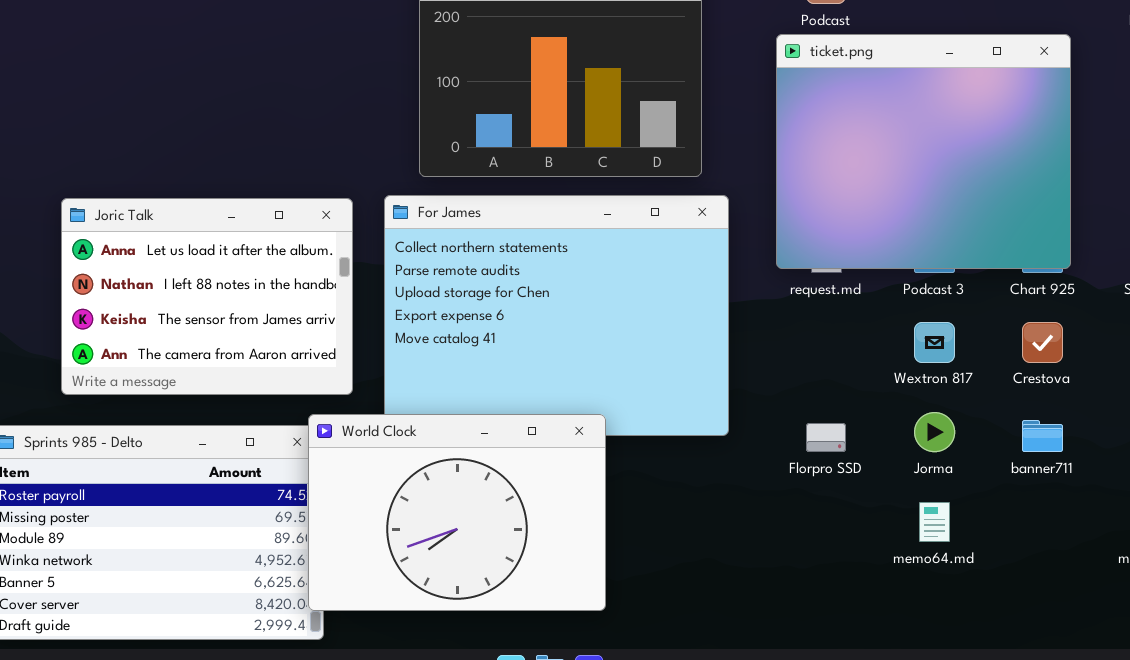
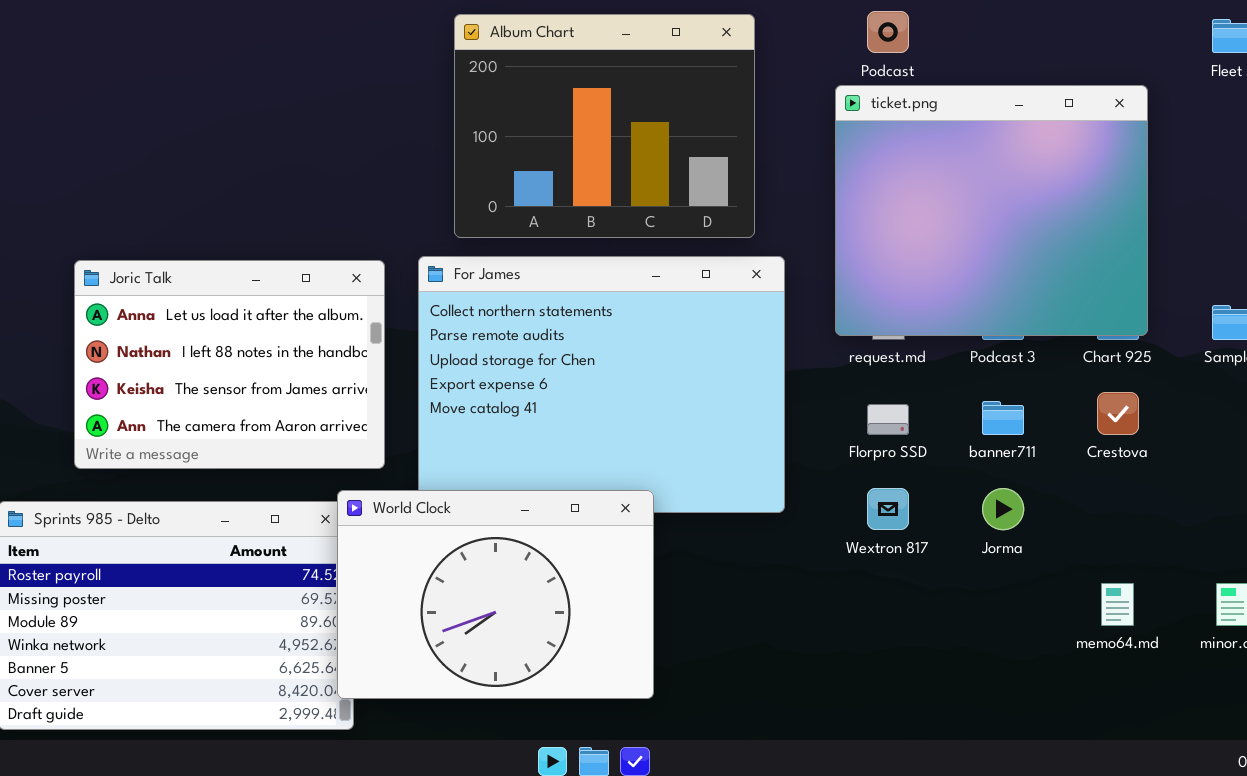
Wextron 817: [914,322,955,363] -> [867,488,909,530], moved
banner711: [1022,420,1063,452] -> [982,401,1024,435], moved
Florpro SSD: [806,423,846,452] -> [867,404,909,435], moved
memo64.md: [919,502,950,542] -> [1101,583,1134,626], moved

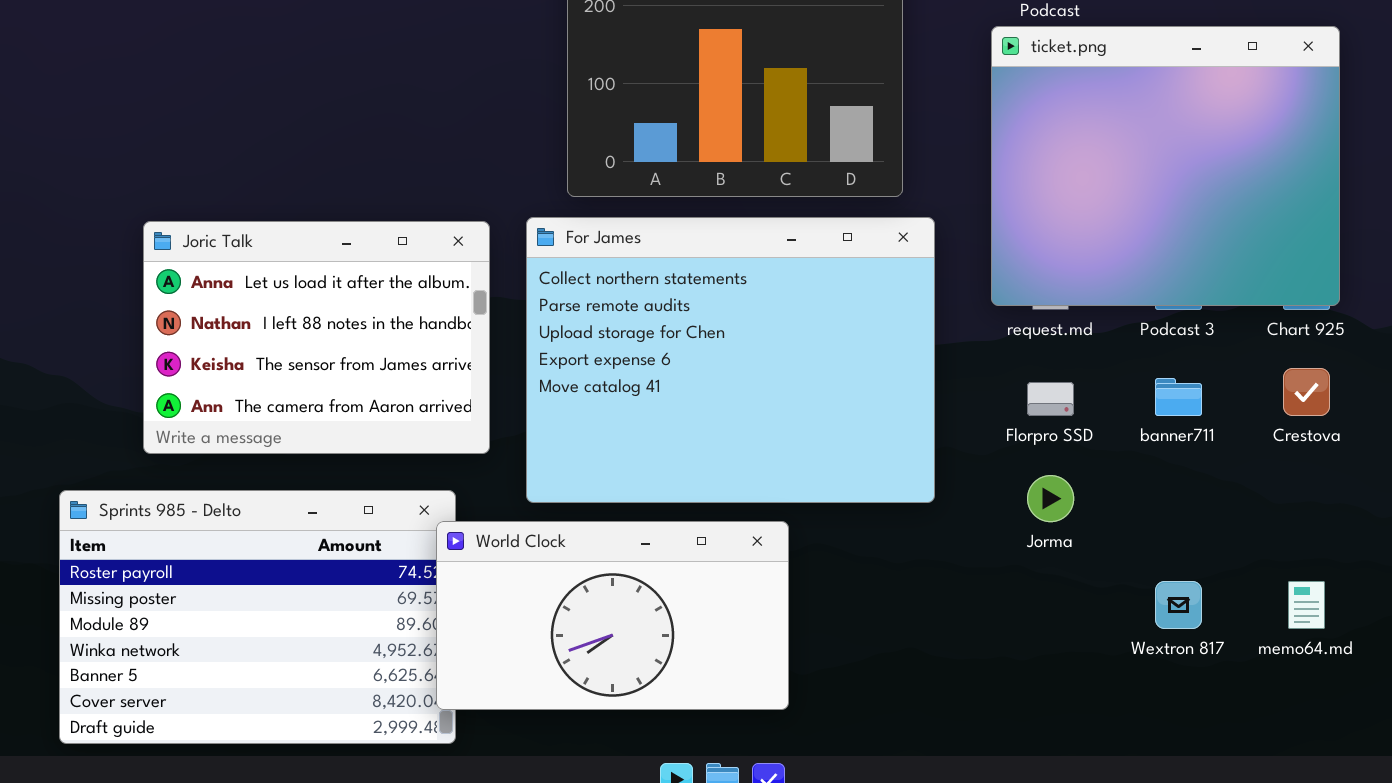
Wextron 817: [867,488,909,530] -> [1155,581,1202,629], moved
Jorma: [982,488,1024,530] -> [1027,475,1074,522], moved
World Clock: [337,490,654,699] -> [436,521,789,710], resized

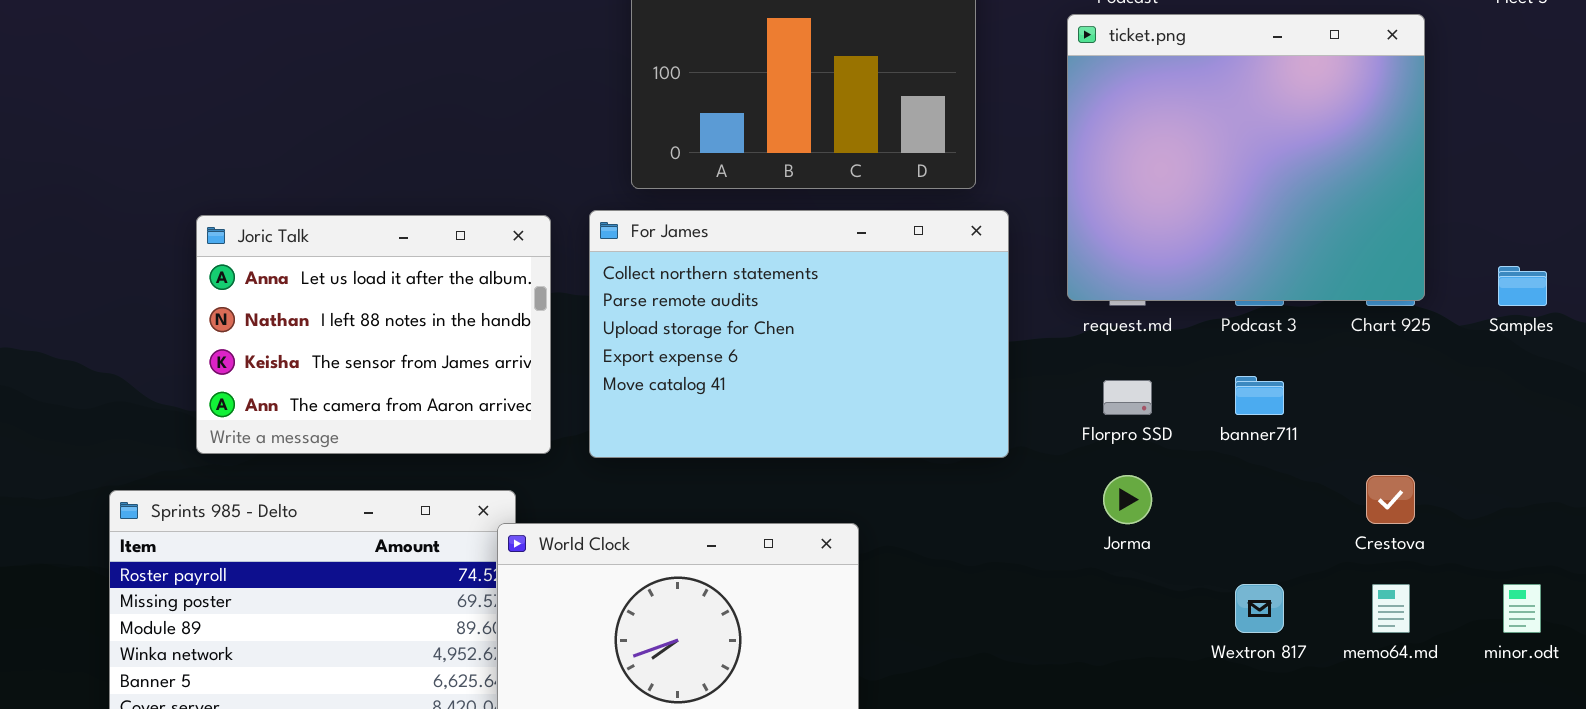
For James: [526,217,935,503] -> [589,210,1009,458], resized
Crestova: [1283,368,1330,416] -> [1366,475,1415,524], moved

